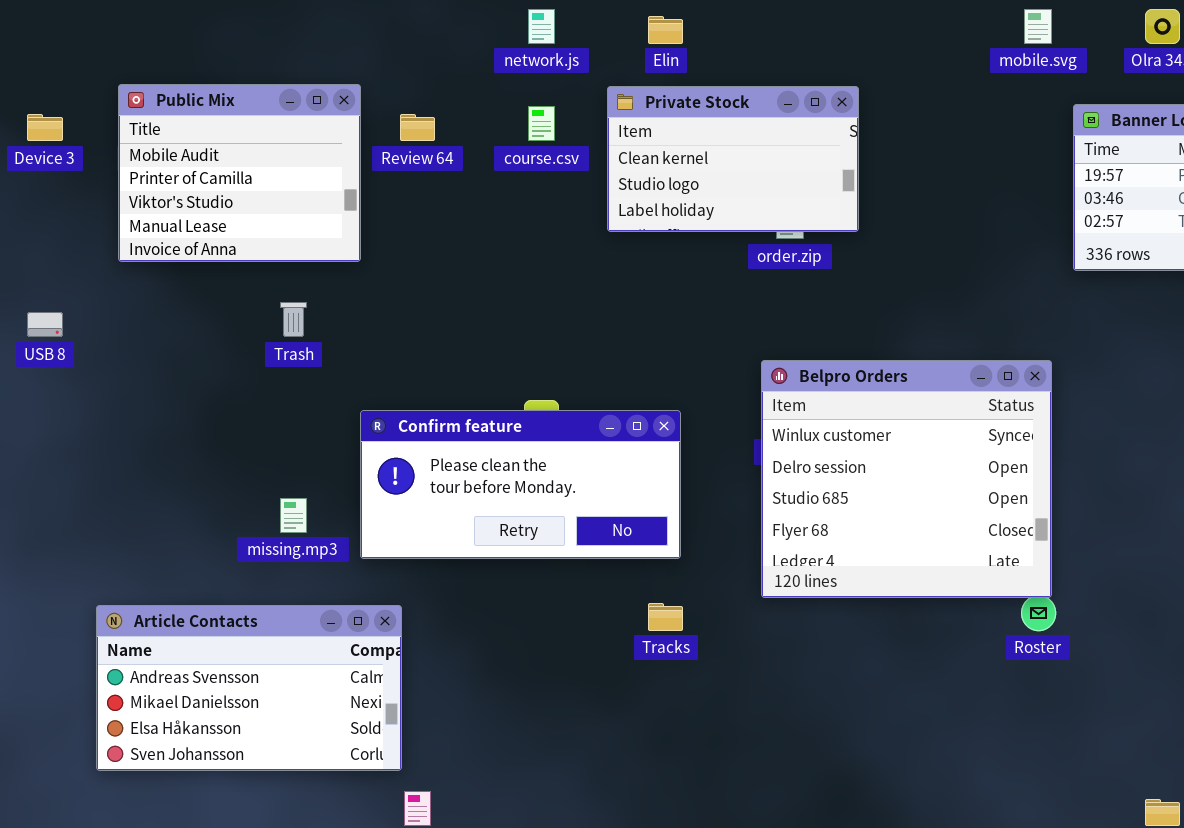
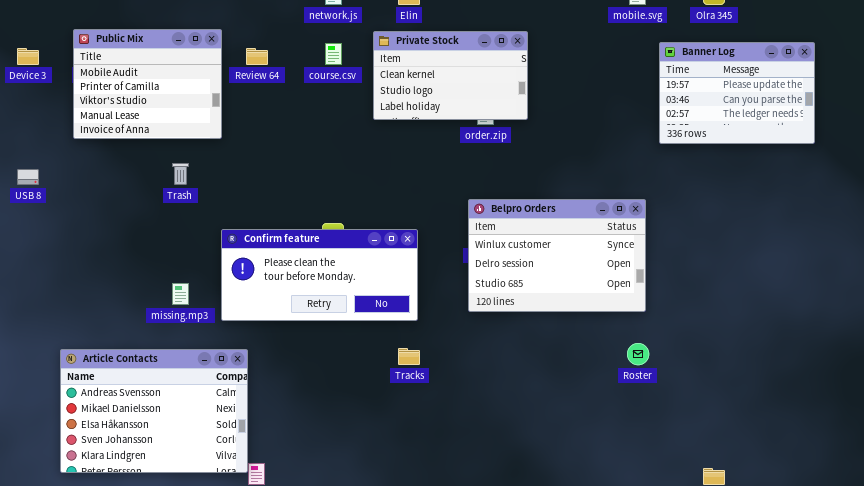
Belpro Orders: [761,360,1052,598] -> [468,199,646,312], resized
Article Contacts: [96,605,402,771] -> [60,349,248,473], resized

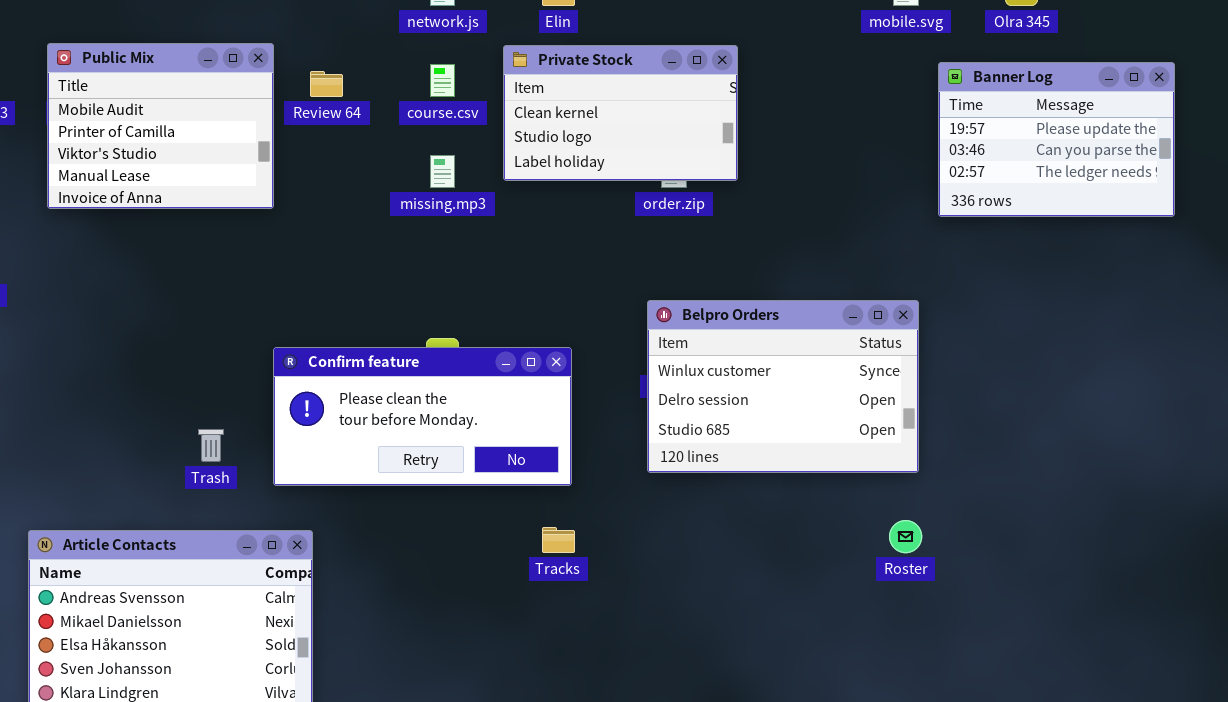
Trash: [172,163,189,185] -> [198,429,224,462], moved
missing.mp3: [172,283,189,305] -> [430,155,455,188], moved

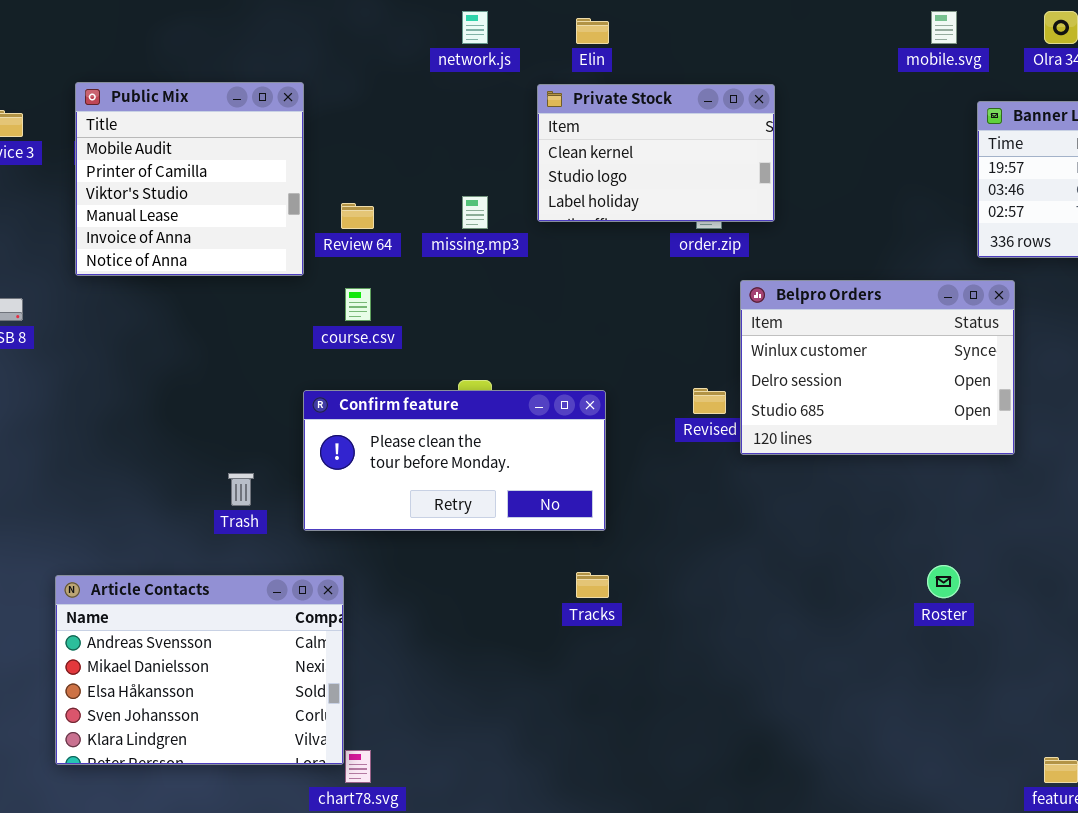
Public Mix: [47,43,274,209] -> [75,82,304,276], resized
course.csv: [430,64,455,97] -> [345,288,371,321], moved
Review 64: [310,71,343,97] -> [341,203,374,229], moved
Belpro Orders: [647,300,919,473] -> [740,280,1015,455], moved

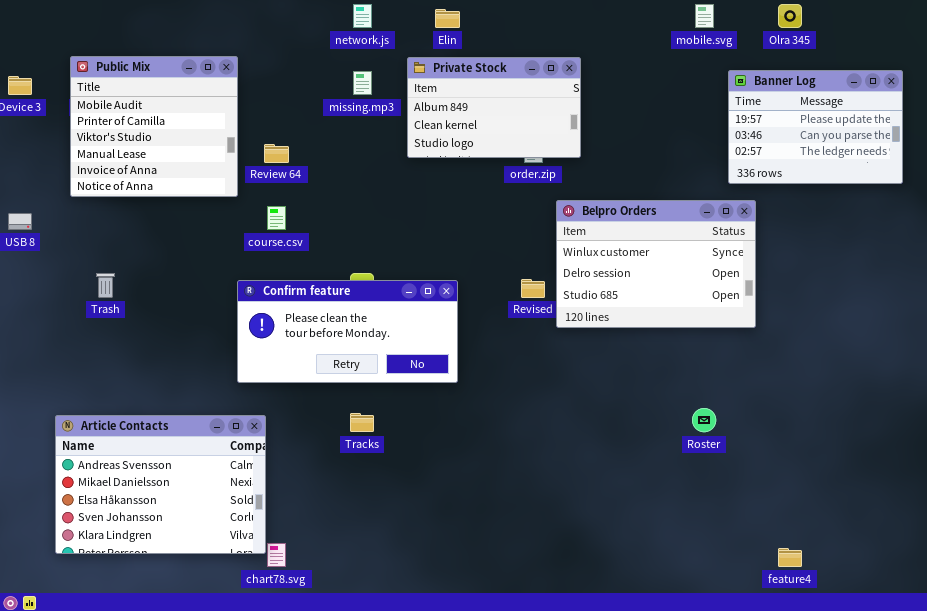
Private Stock: [537,84,775,222] -> [407,57,581,158], scrolled up 1 row
missing.mp3: [462,196,488,229] -> [353,71,372,95], moved
Trash: [228,473,254,506] -> [96,273,115,298], moved
Tracks: [576,572,609,598] -> [350,413,374,432], moved

